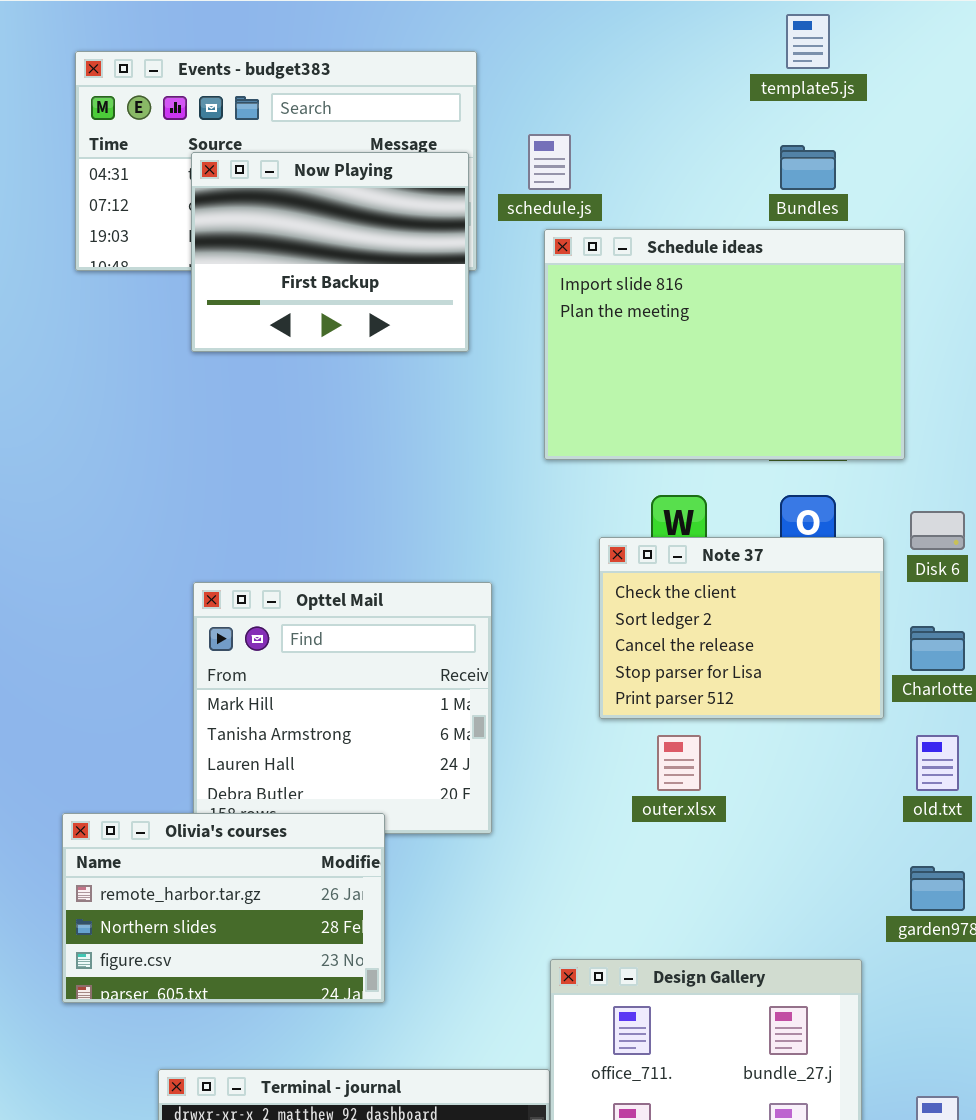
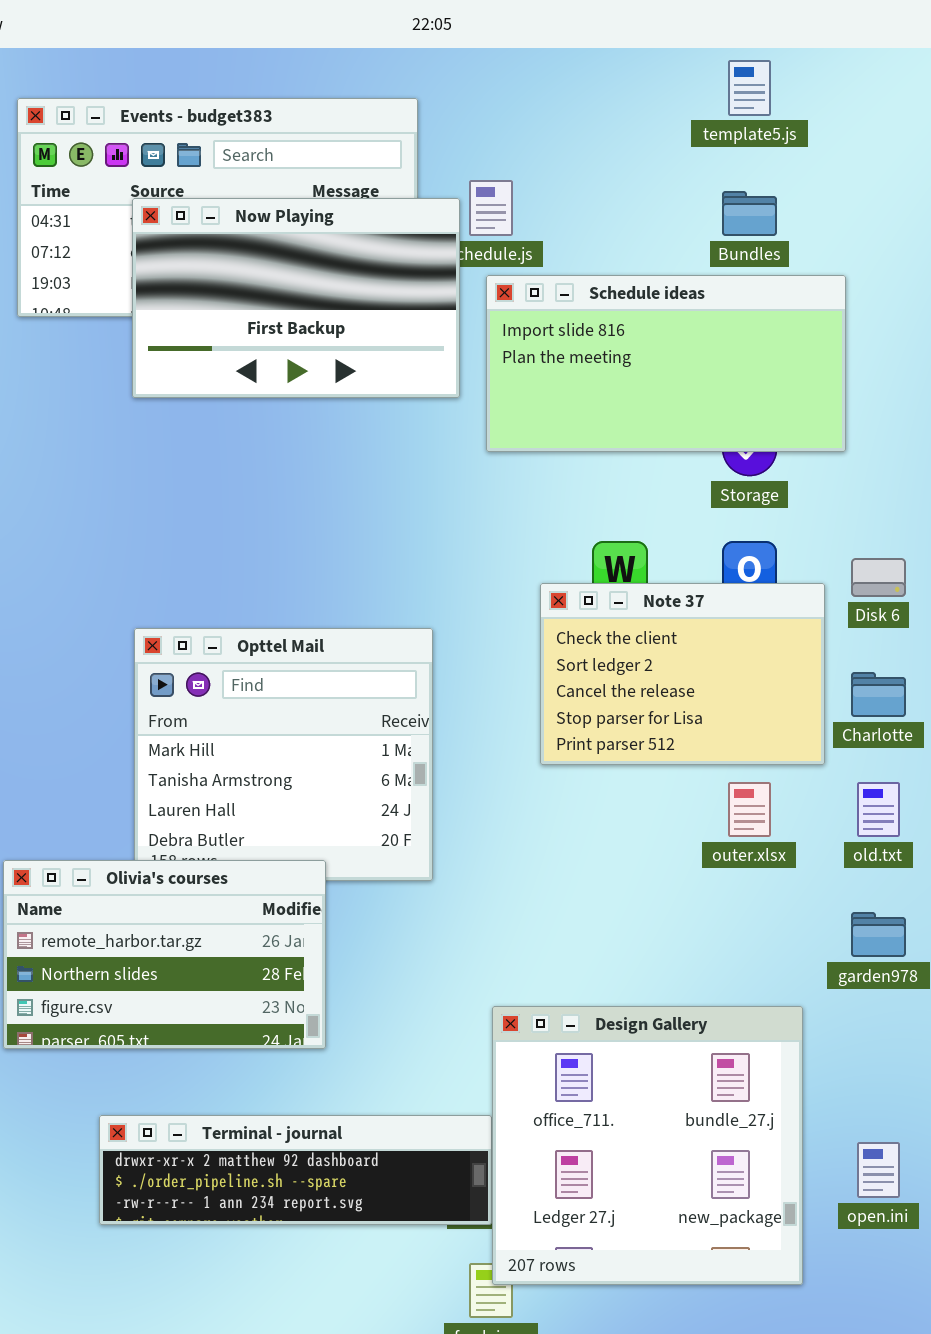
Now Playing: [191,152,469,352] -> [132,198,460,398], resized
Schedule ideas: [544,229,905,460] -> [486,275,846,452], resized
outer.xlsx: [657,735,701,791] -> [728,782,771,837], moved

